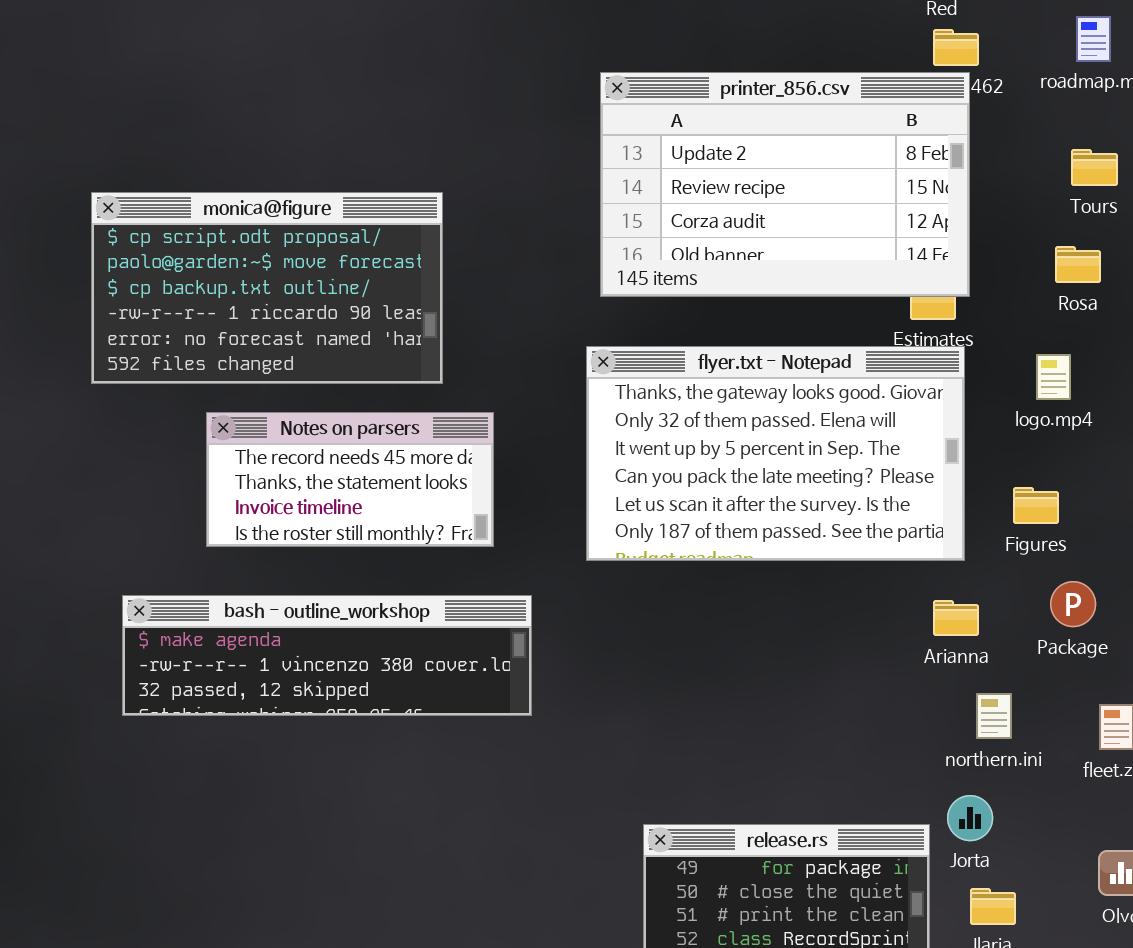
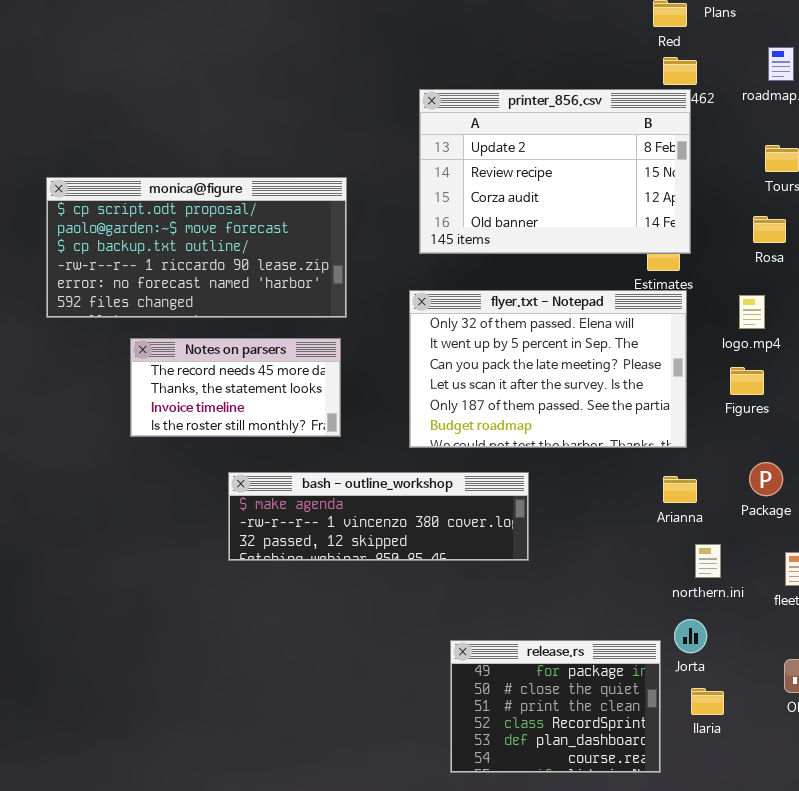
monica@figure: [91,192,443,384] -> [46,177,347,318], resized
flyer.txt - Notepad: [586,346,965,561] -> [409,290,687,448], scrolled down 1 row
Figures: [1013,487,1059,524] -> [730,367,764,395], moved
bash - outline_workshop: [122,595,532,716] -> [228,472,529,561], moved

